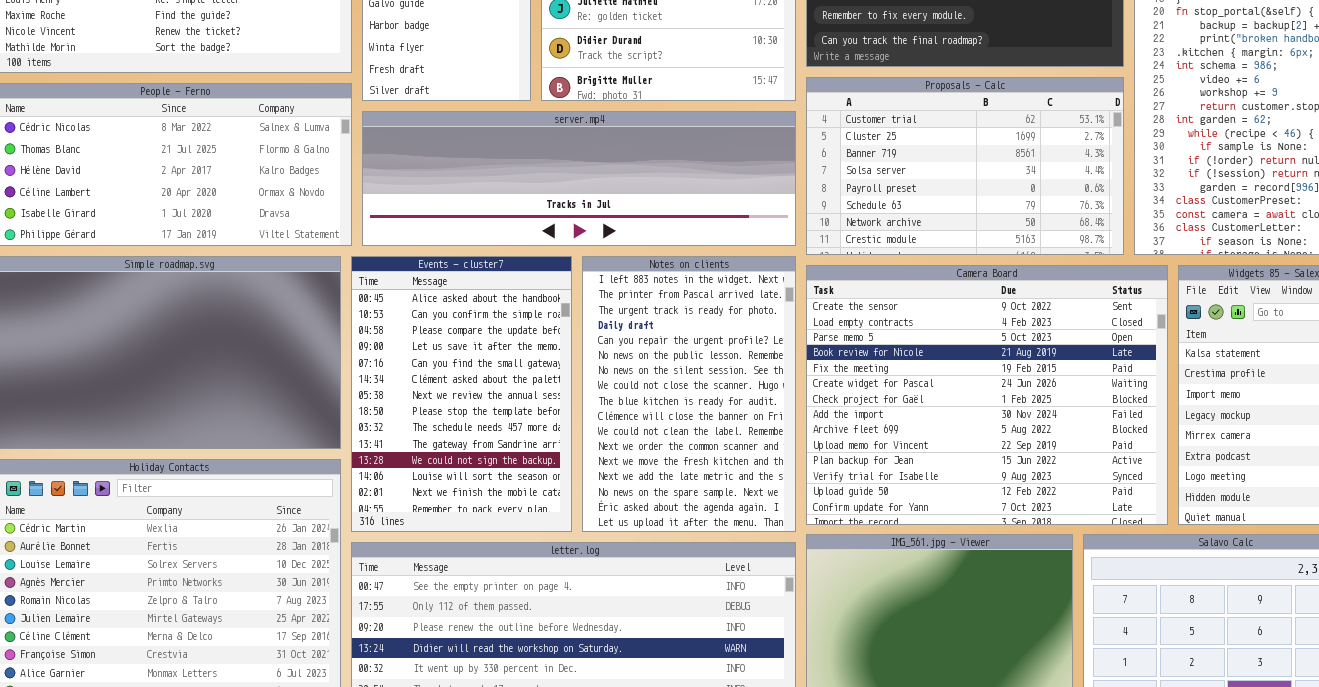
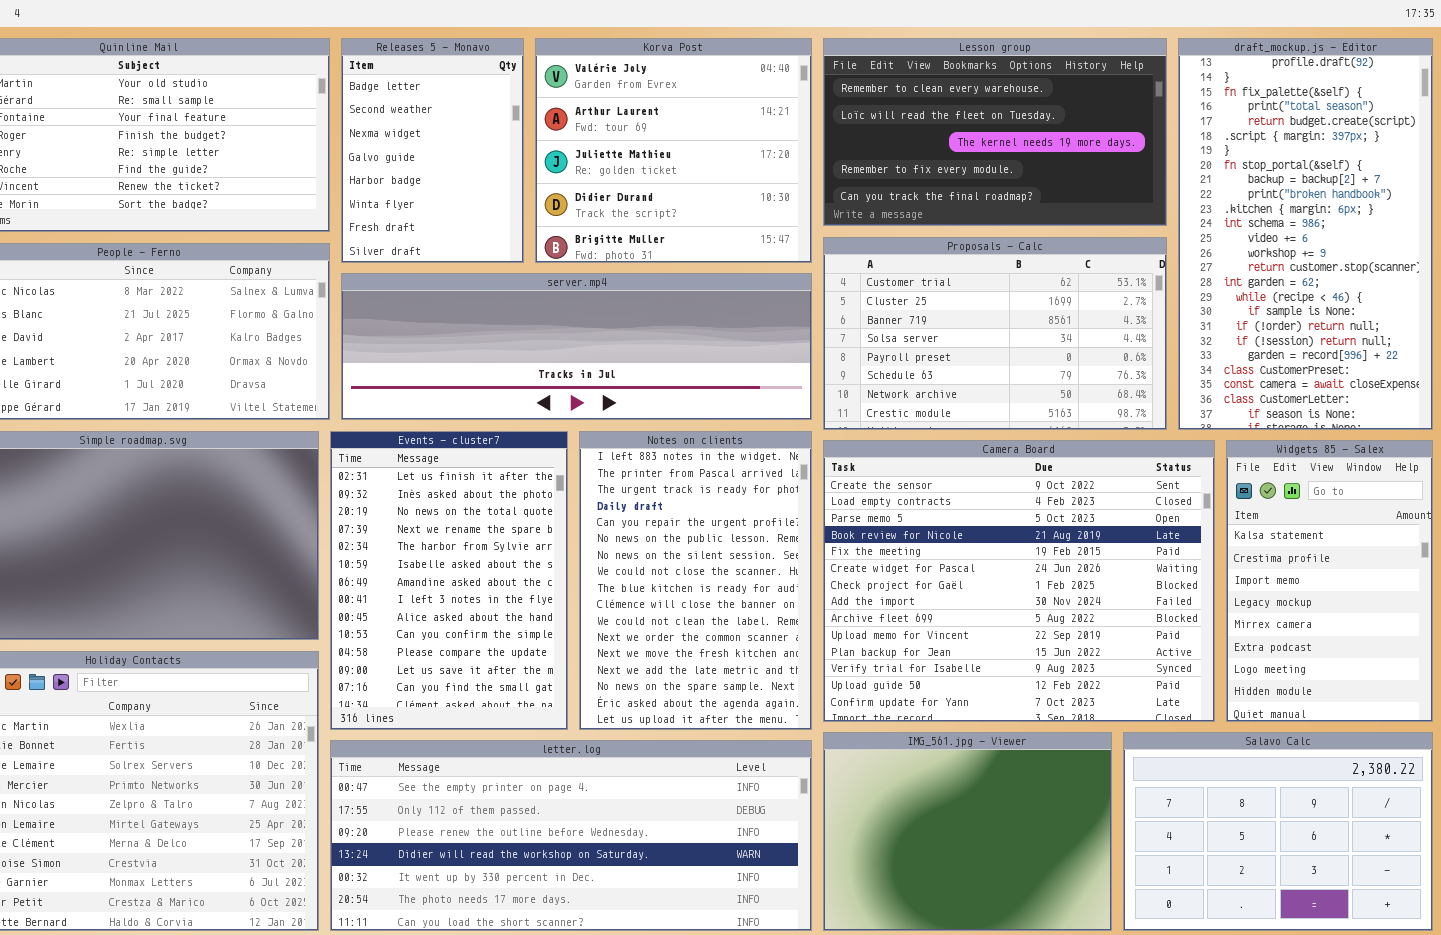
Events - cluster7: [351,256,572,532] -> [330,431,568,730], scrolled up 8 rows

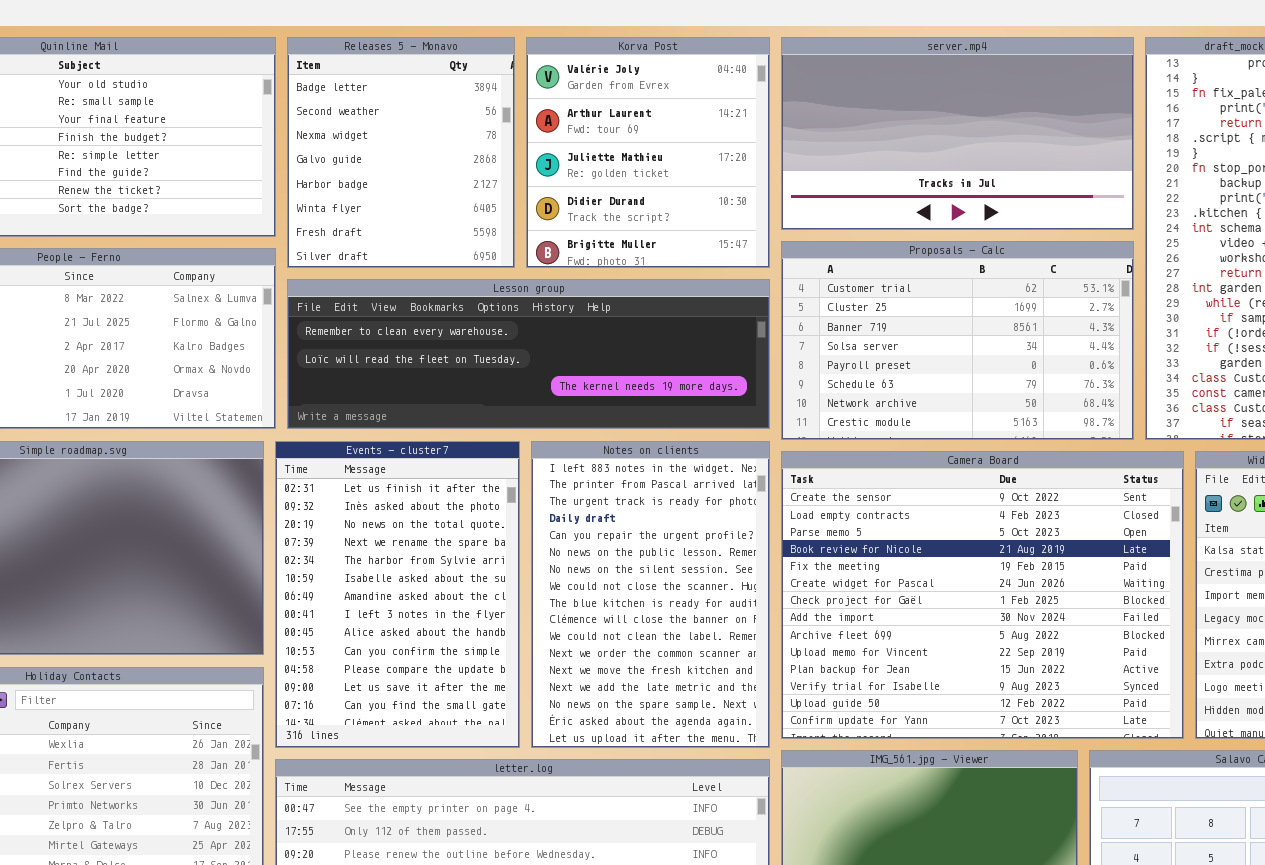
Releases 5 - Monavo: [341,38,524,263] -> [287,37,515,268], resized
Korva Post: [535,38,812,263] -> [526,37,770,268], resized
Lesson group: [823,38,1167,226] -> [287,279,770,429], moved, resized
server.mp4: [341,273,812,420] -> [781,37,1134,230], moved, resized

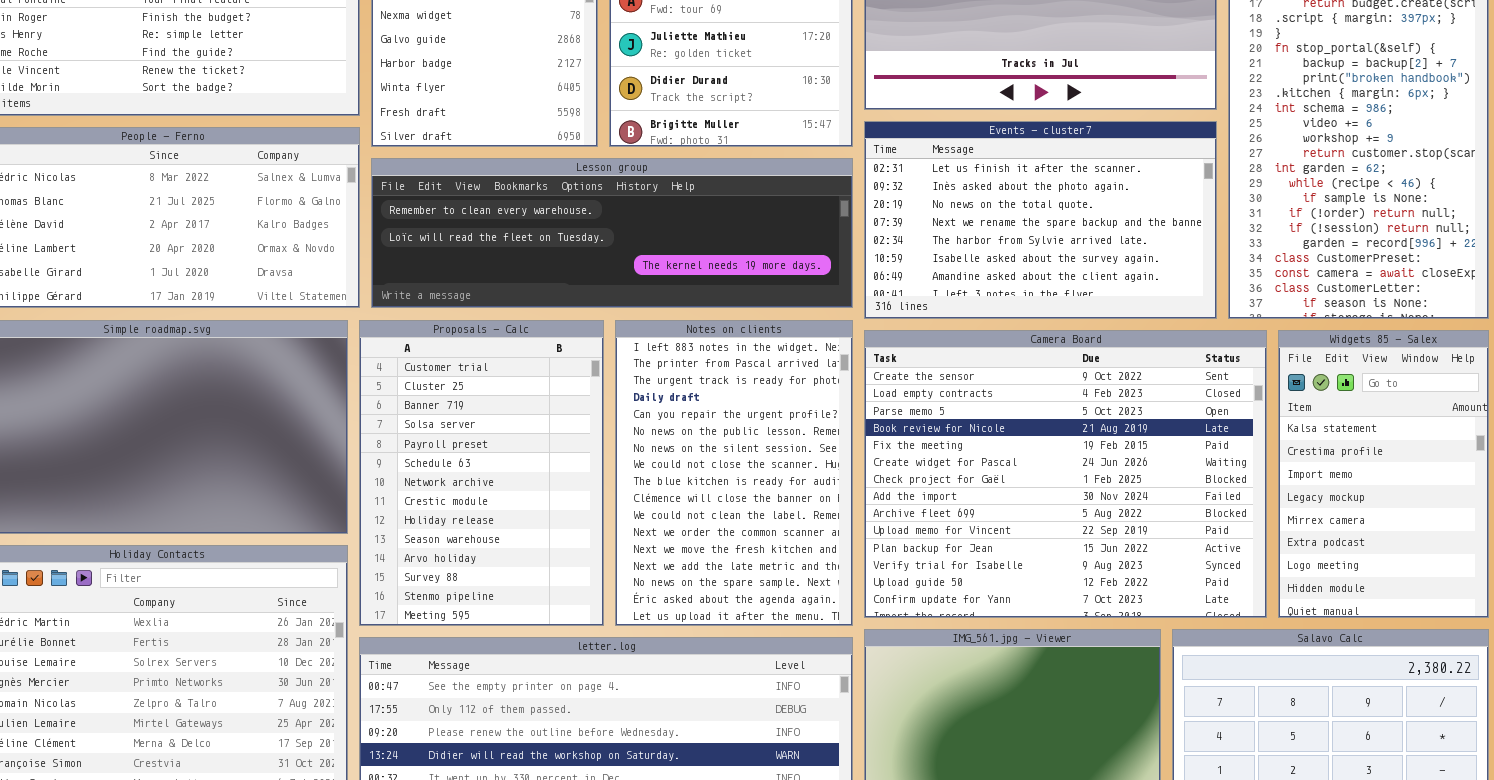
Proposals - Calc: [781,241,1134,440] -> [359,320,604,626], moved, resized
Events - cluster7: [275,441,520,748] -> [864,121,1217,319], moved, resized

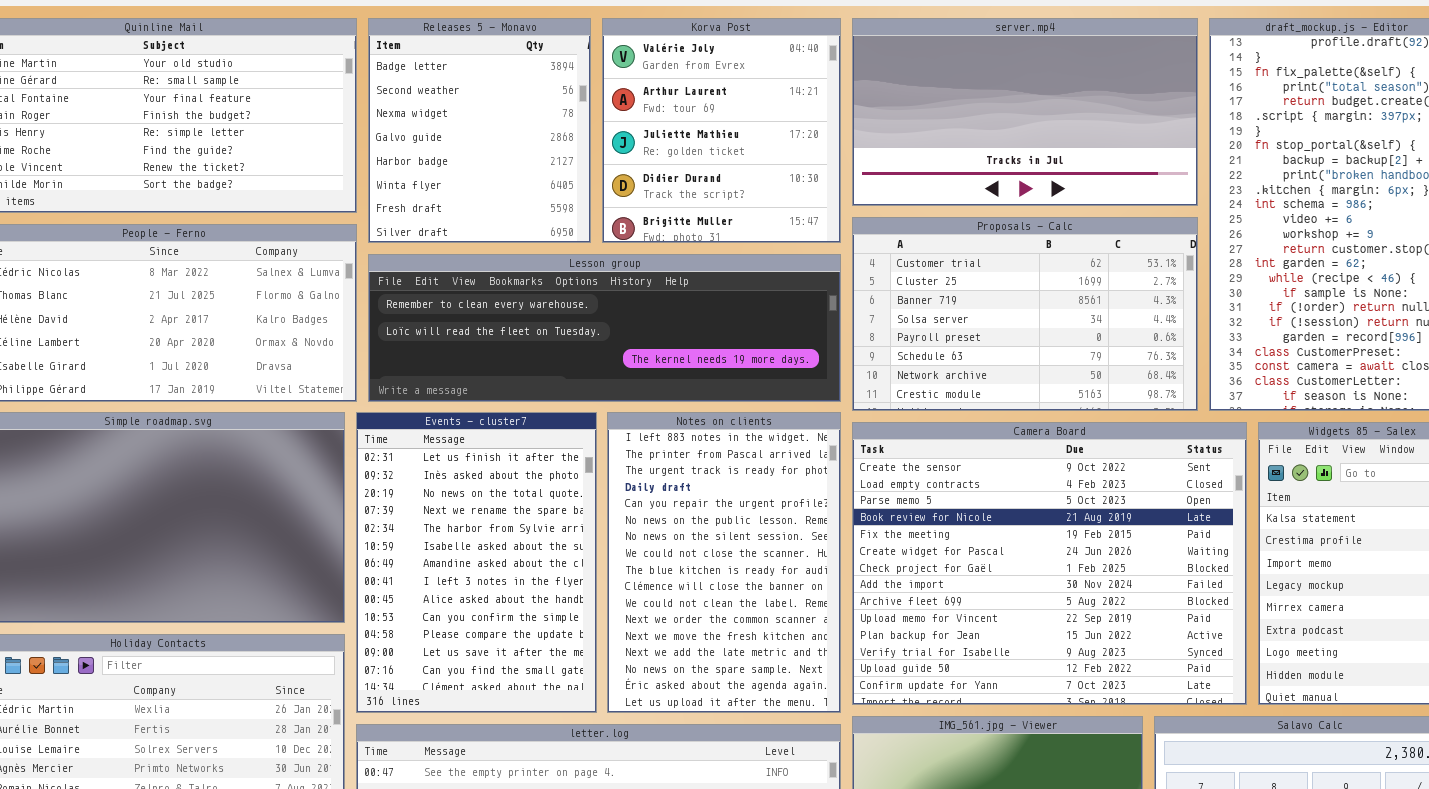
Events - cluster7: [864,121,1217,319] -> [356,412,597,713], moved, resized
Proposals - Calc: [359,320,604,626] -> [852,217,1198,411], moved, resized

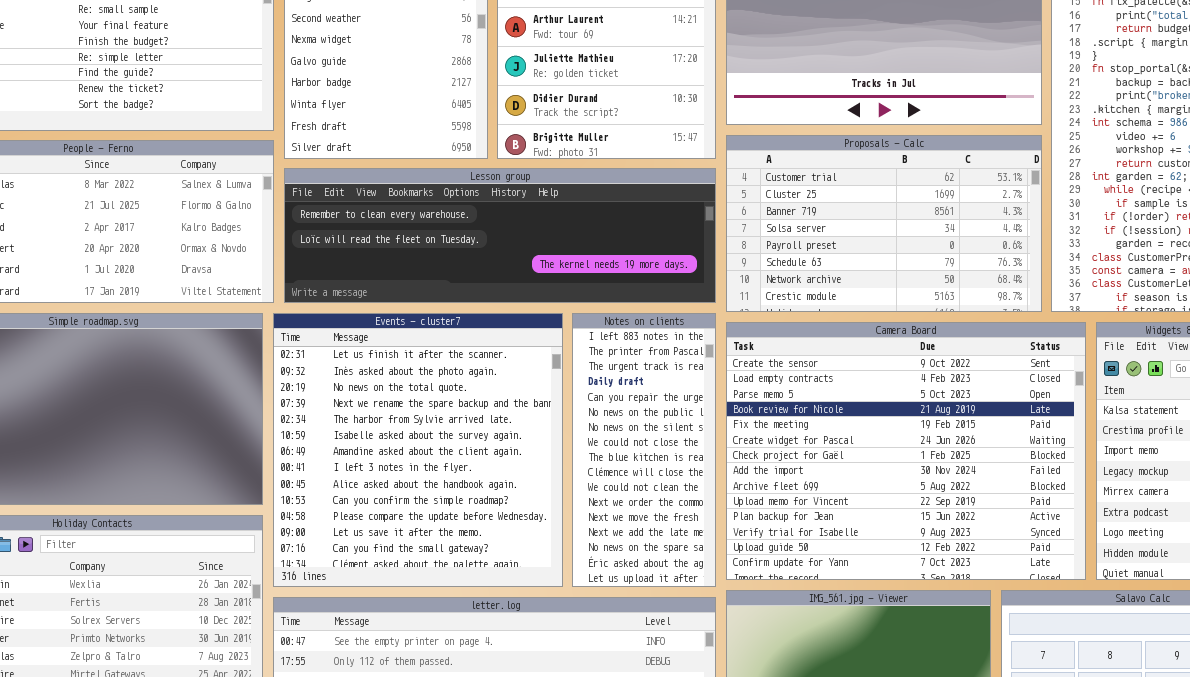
Events - cluster7: [356,412,597,713] -> [273,313,563,587], resized
Notes on clients: [607,412,841,713] -> [572,313,716,587], resized

